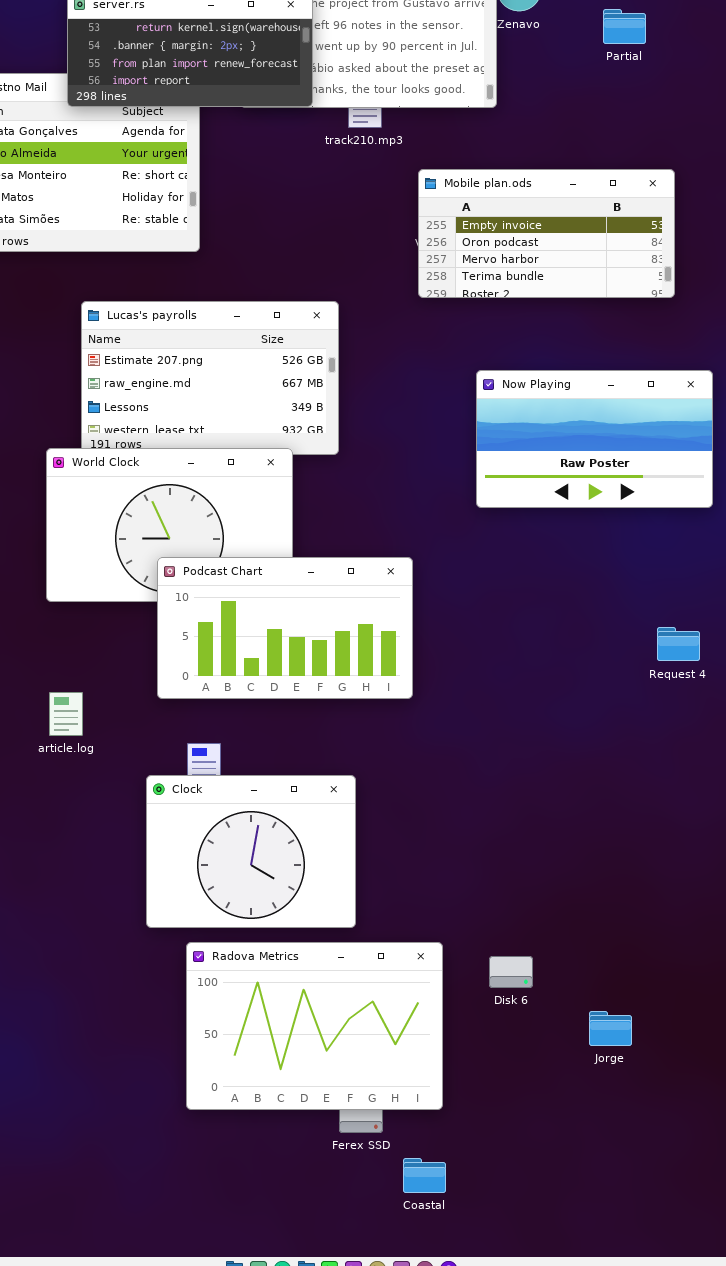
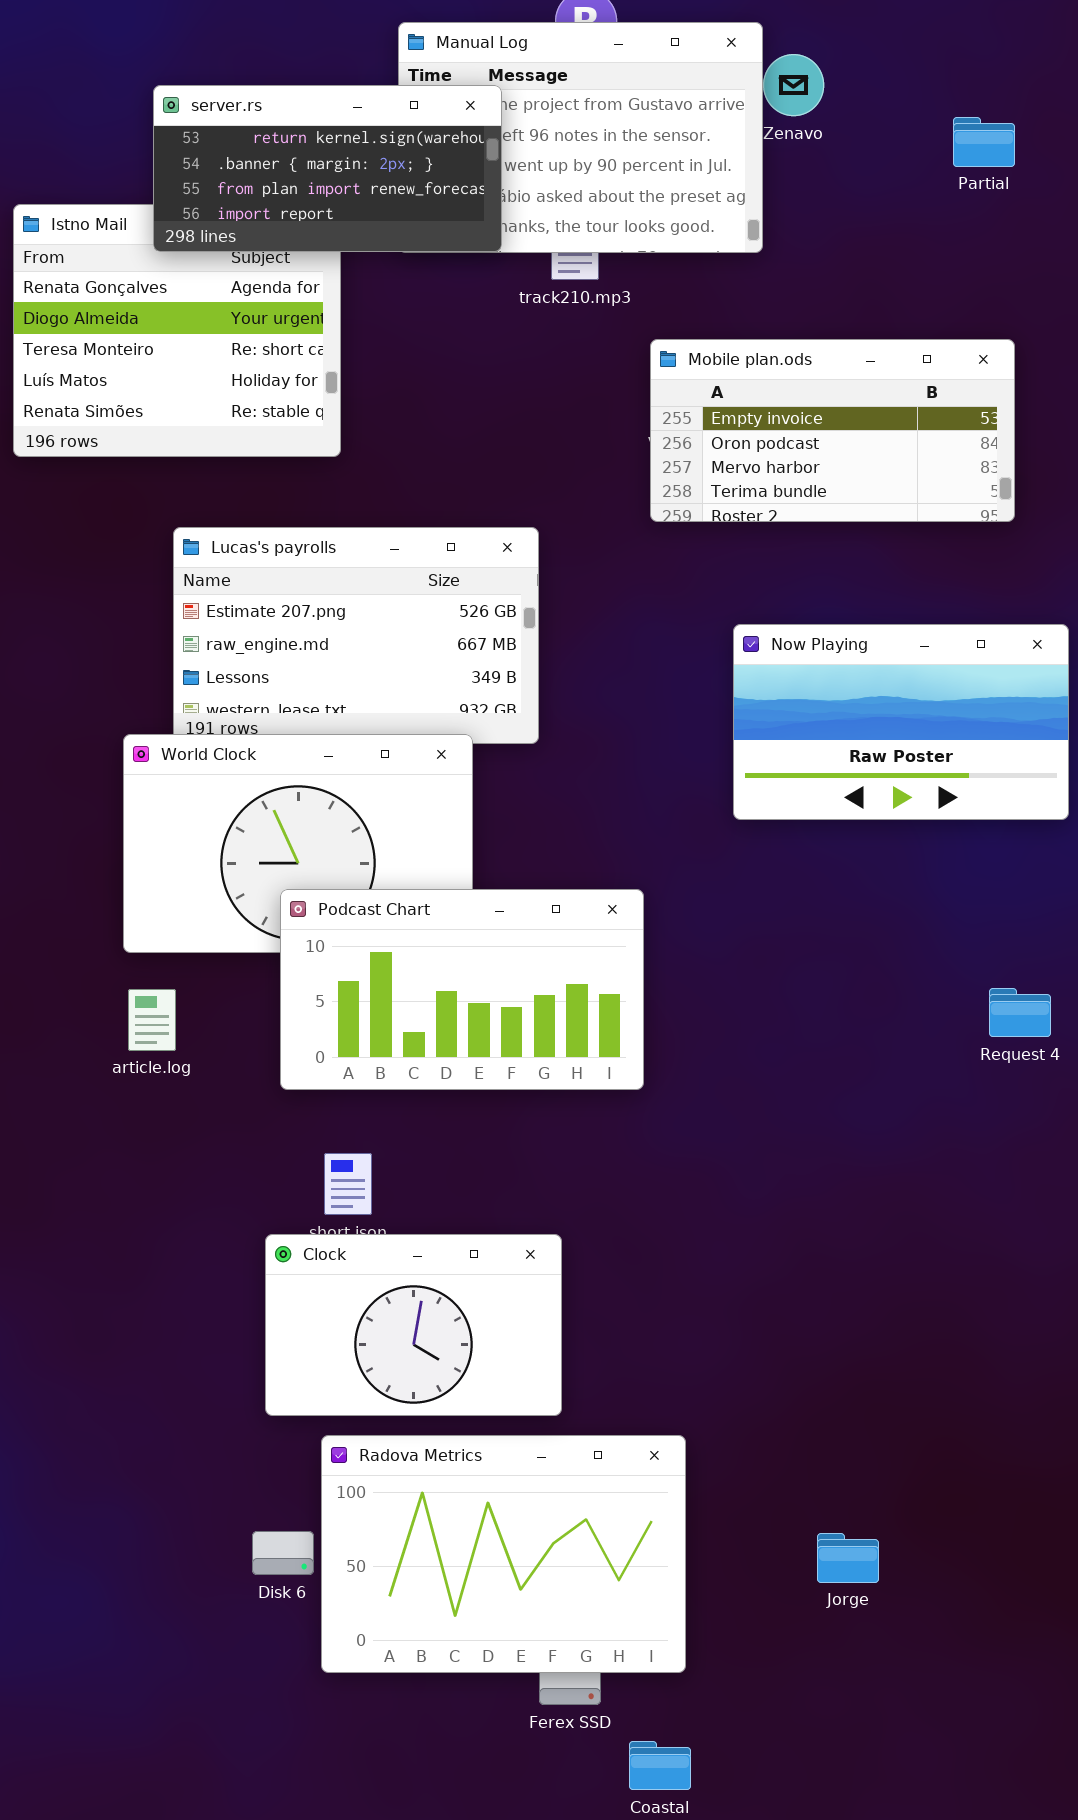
Partial: [603,9,646,44] -> [953,117,1015,167], moved
article.log: [49,692,83,736] -> [128,989,176,1051], moved
Clock: [146,775,356,928] -> [265,1234,562,1416], resized
Disk 6: [489,956,533,988] -> [252,1531,314,1575], moved
Jorge: [589,1011,632,1046] -> [817,1533,879,1583], moved

